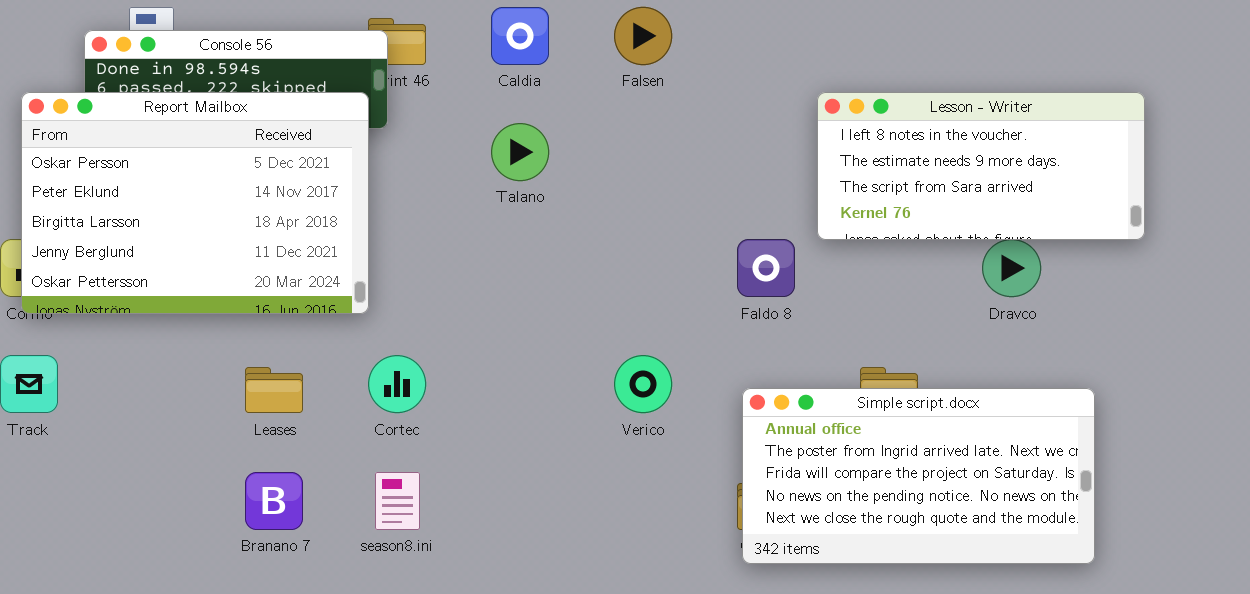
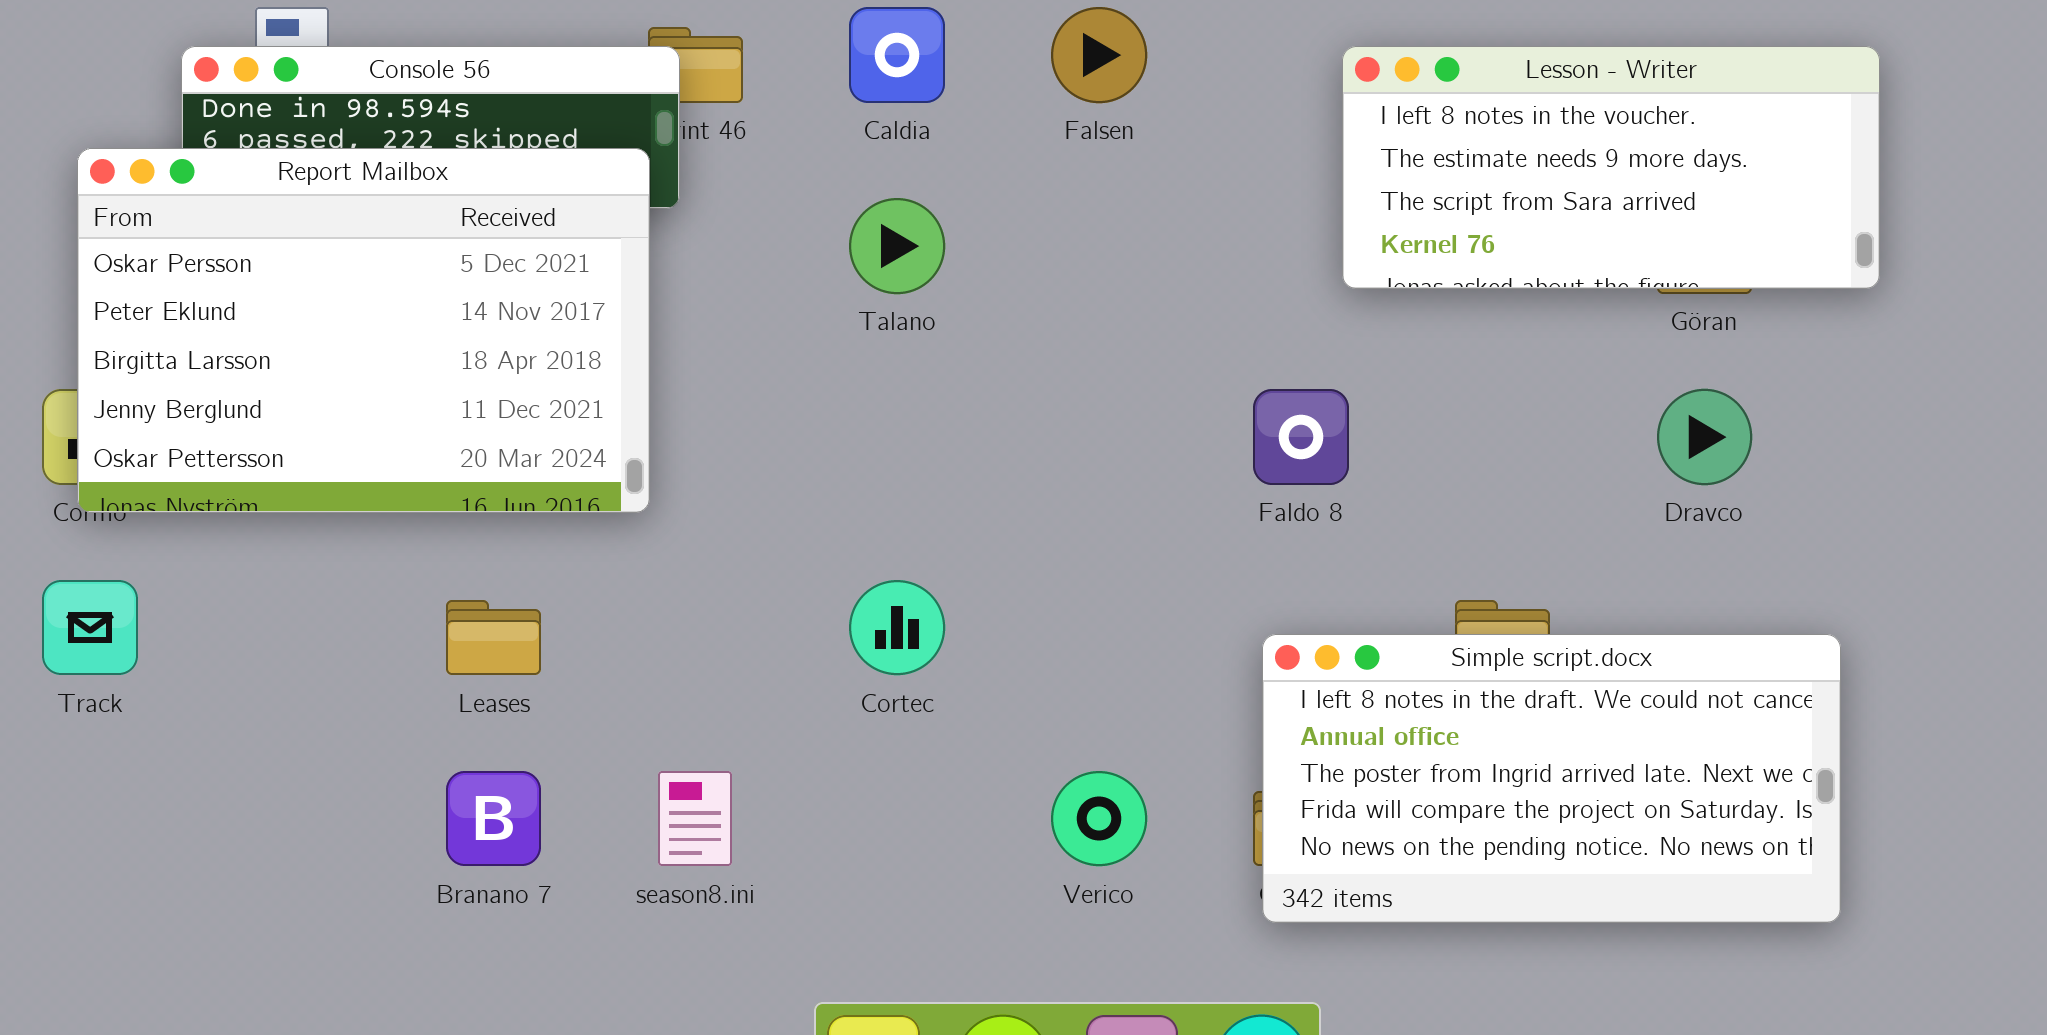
Lesson - Writer: [817,92,1145,240] -> [1342,46,1880,289], moved
Cortec: [368,355,426,413] -> [849,580,945,675], moved
Verico: [614,355,672,413] -> [1051,771,1147,866], moved
Simple script.docx: [742,388,1095,564] -> [1262,634,1841,923], scrolled up 1 row

